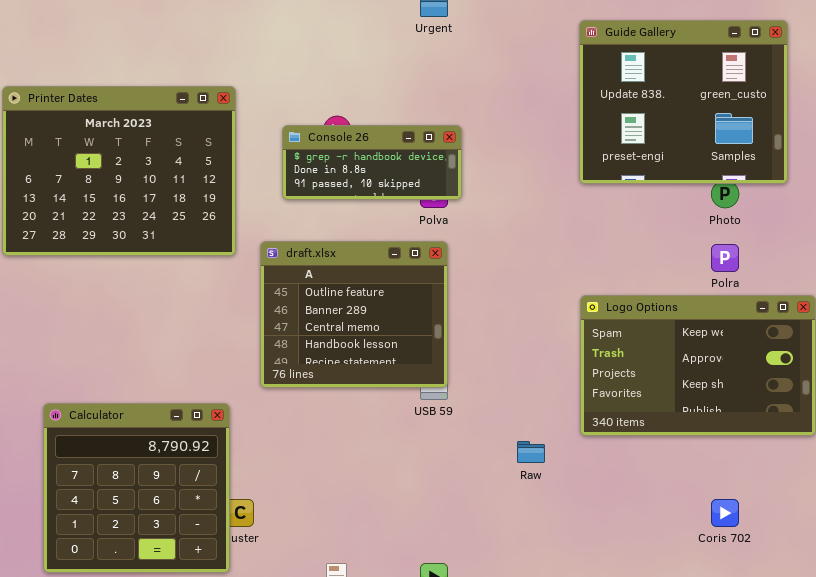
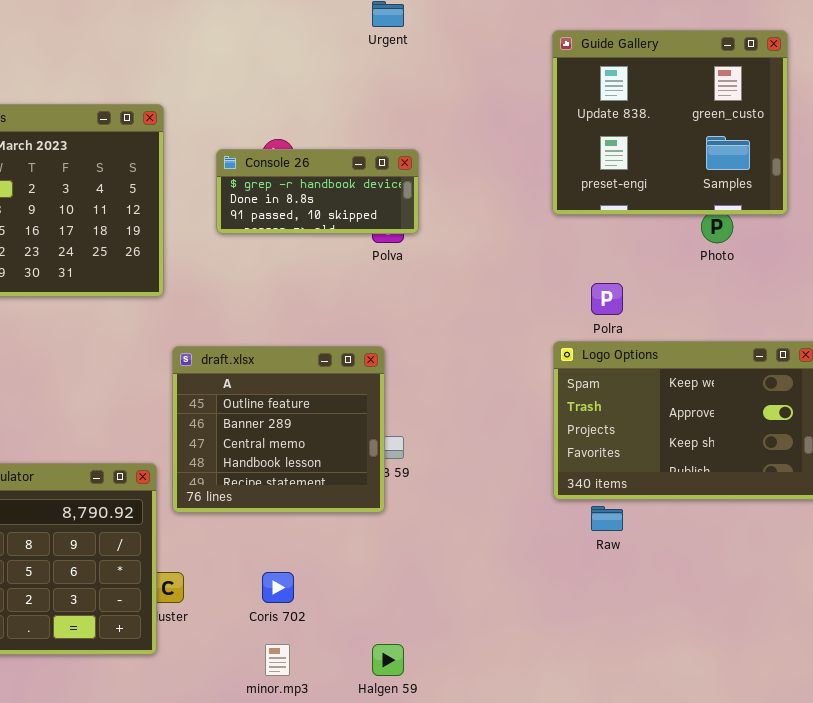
draft.xlsx: [260,241,448,388] -> [172,346,385,513], moved
Polra: [711,244,739,272] -> [591,283,623,315], moved
Raw: [517,441,545,463] -> [591,506,623,531], moved
Coris 702: [711,499,739,527] -> [262,572,294,603], moved

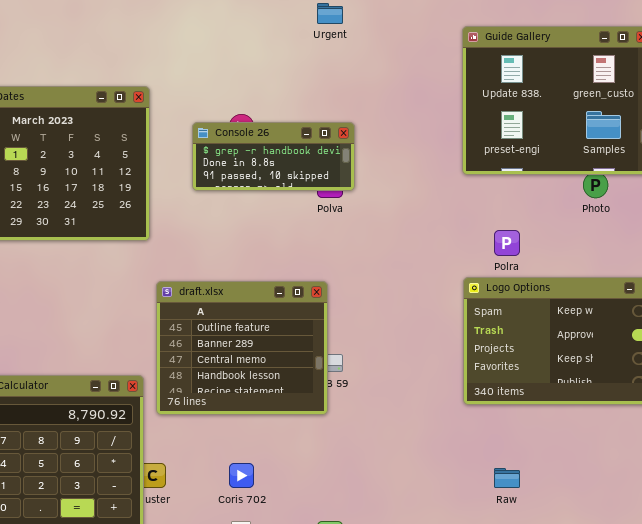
Raw: [591,506,623,531] -> [494,468,520,488], moved

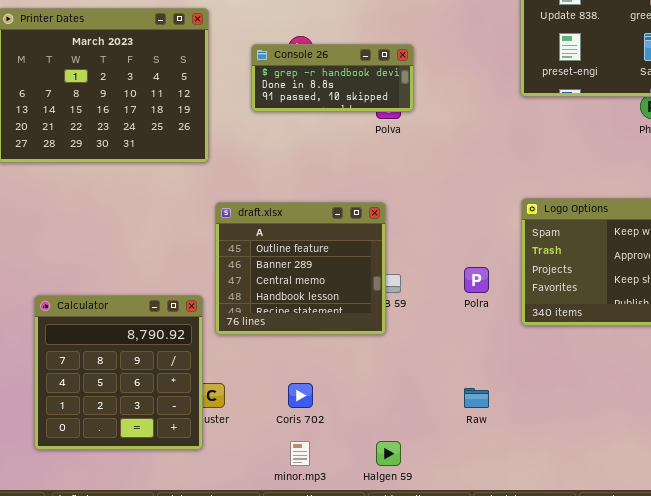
Polra: [494,230,520,256] -> [464,267,489,293], moved
Raw: [494,468,520,488] -> [464,388,489,408], moved

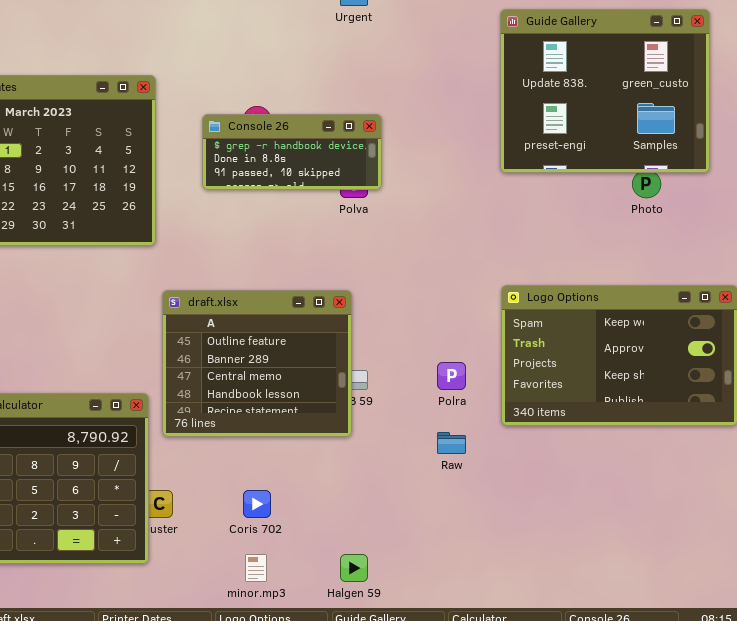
Raw: [464,388,489,408] -> [437,432,466,454], moved

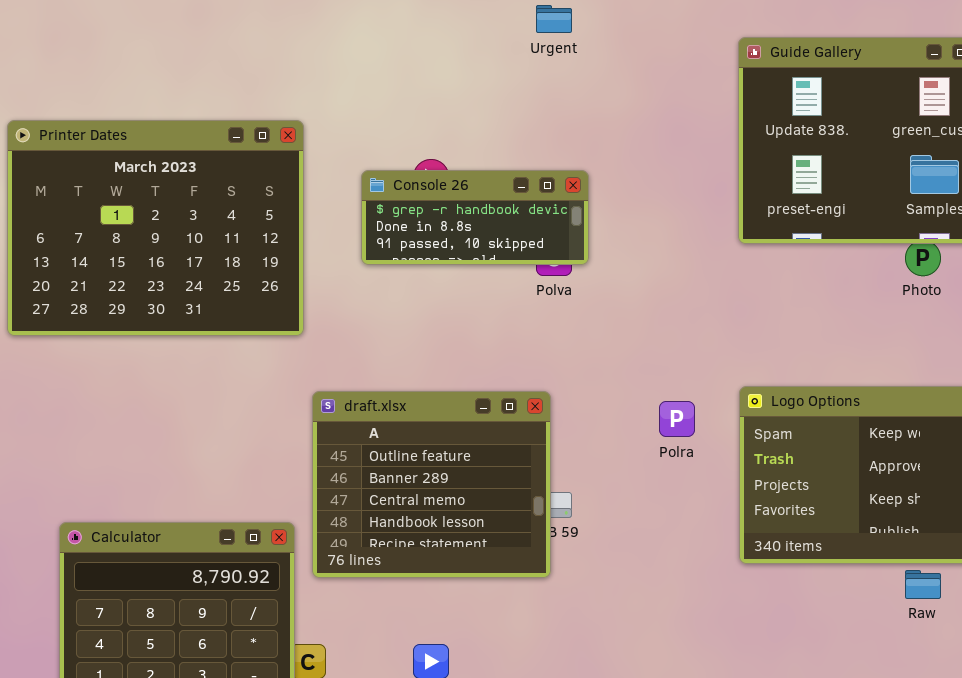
Polra: [437,362,466,390] -> [659,401,695,437], moved
Raw: [437,432,466,454] -> [905,570,941,599], moved

